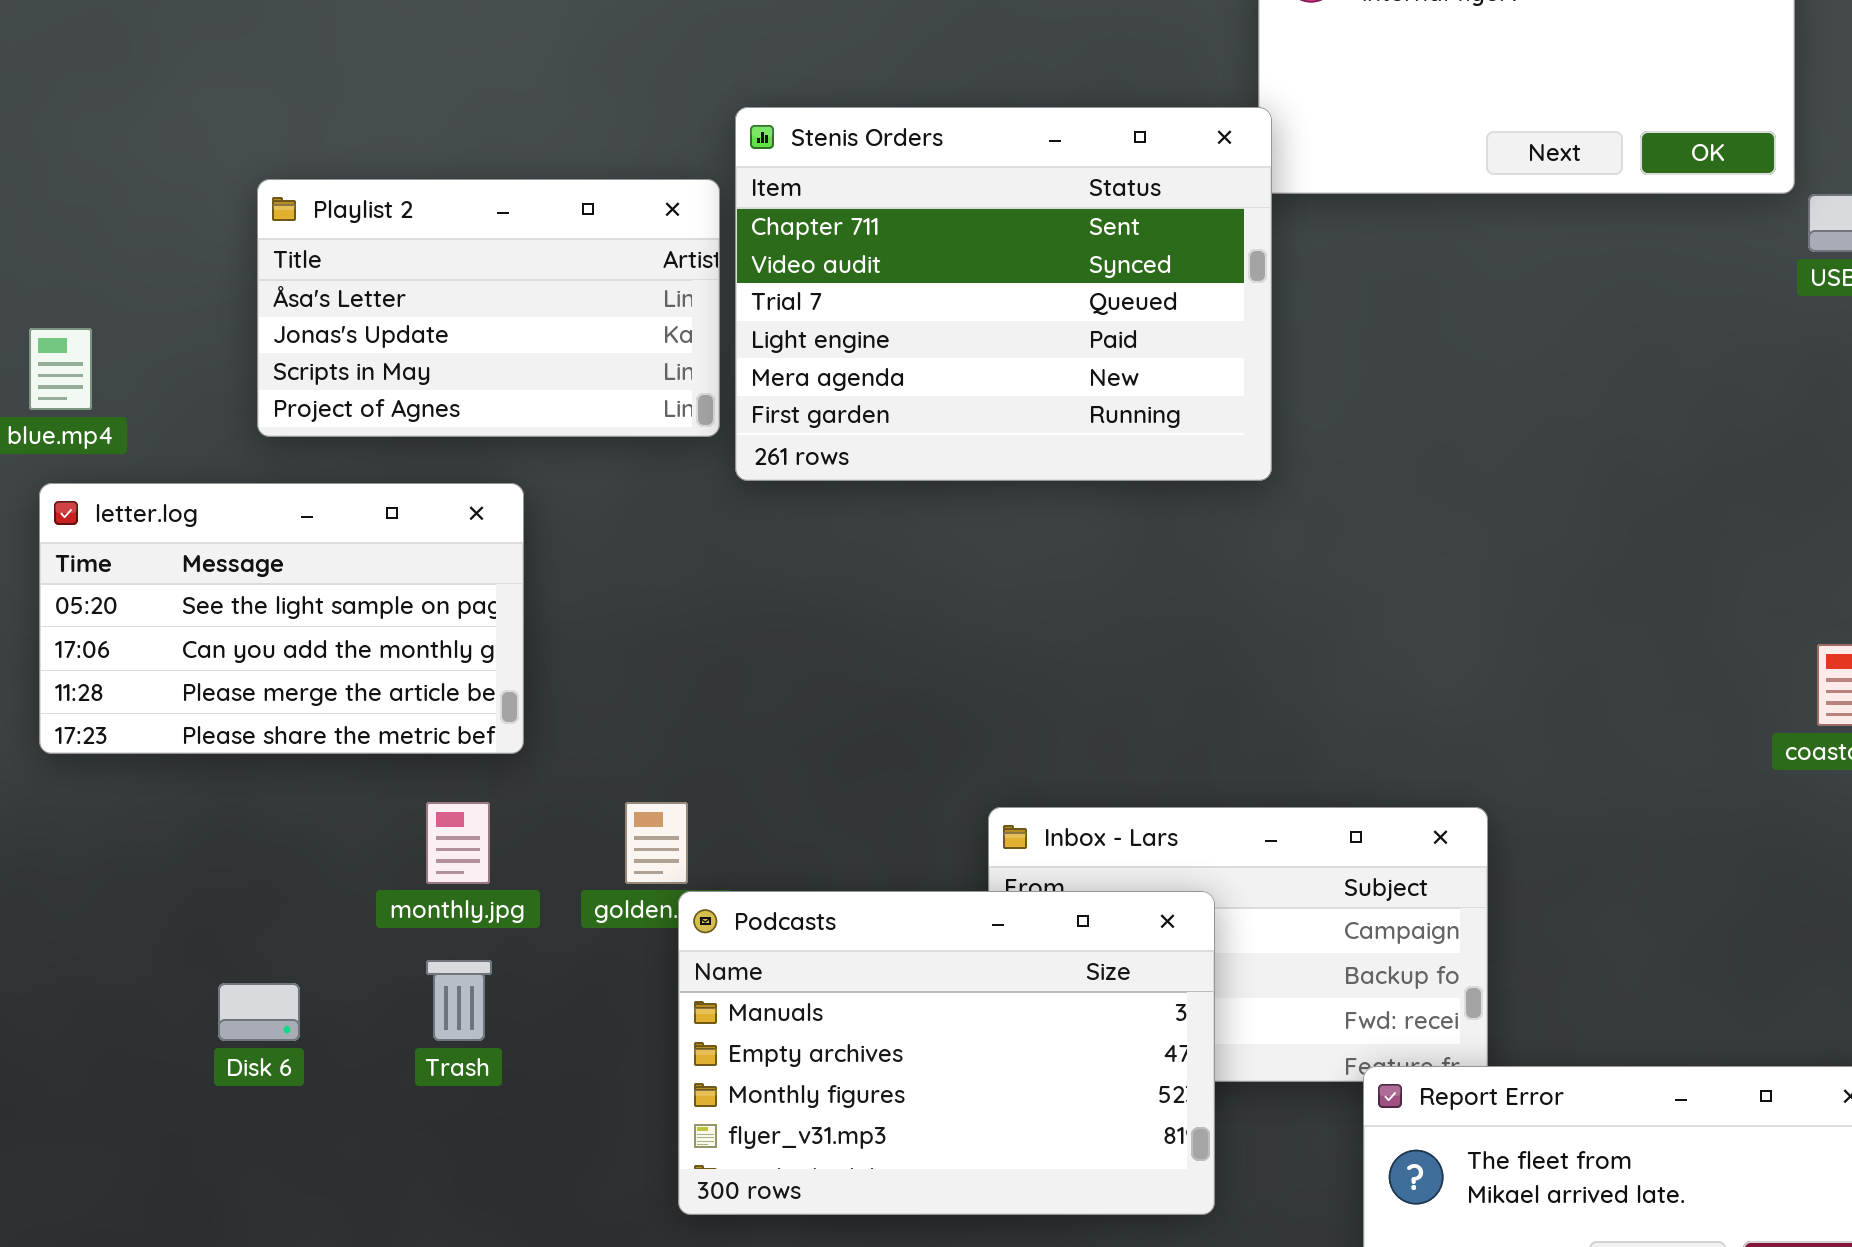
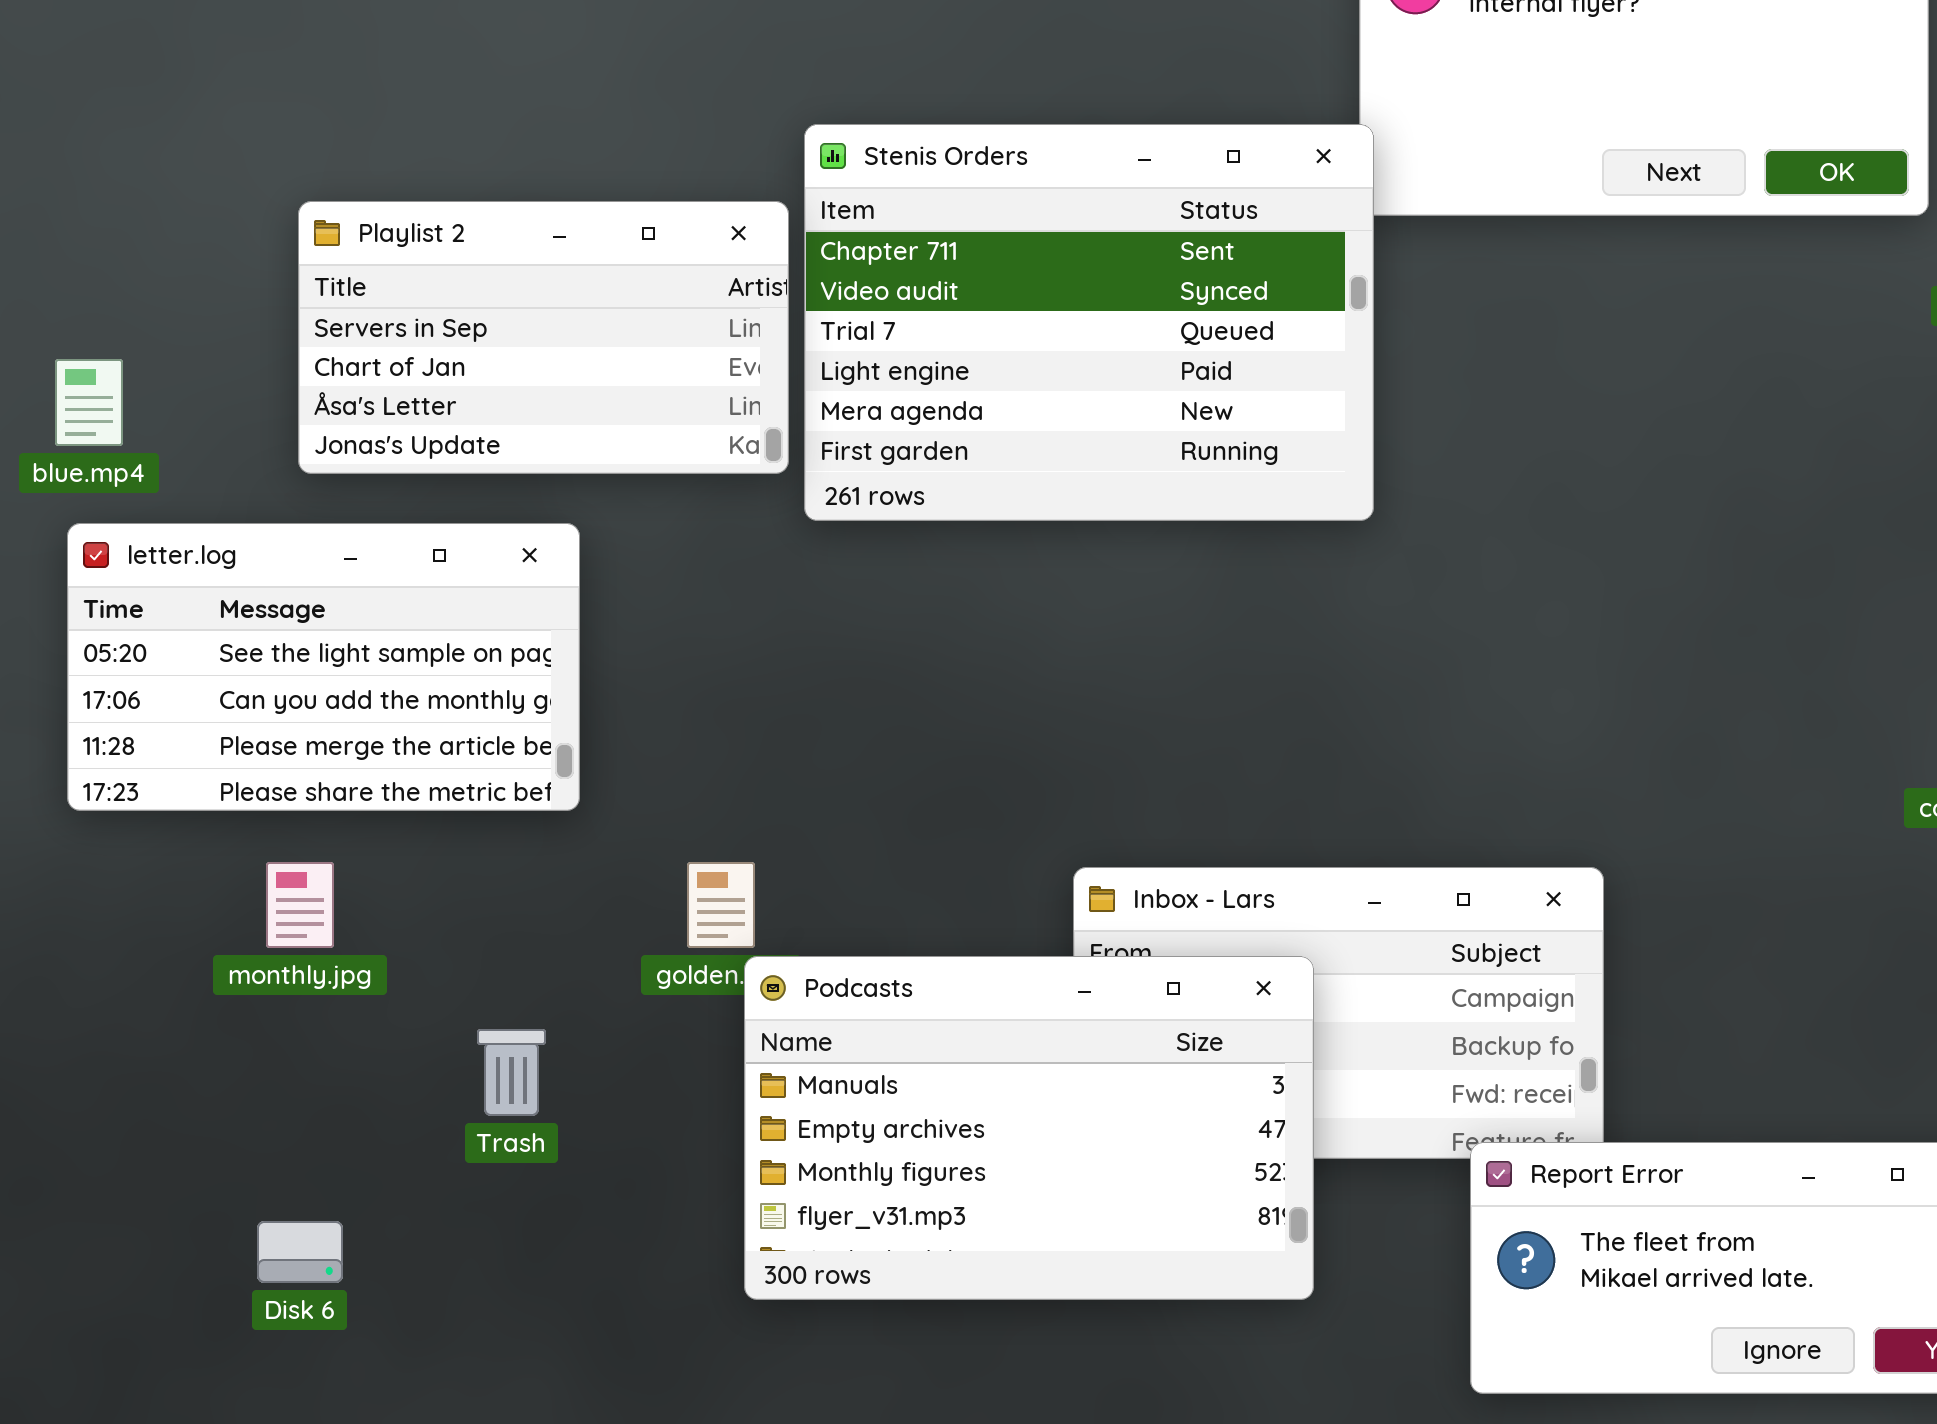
Playlist 2: [257,179,720,437] -> [298,201,789,474], scrolled up 2 rows
monthly.jpg: [426,802,490,884] -> [266,862,334,948], moved
Disk 6: [218,983,300,1041] -> [257,1221,343,1283], moved

